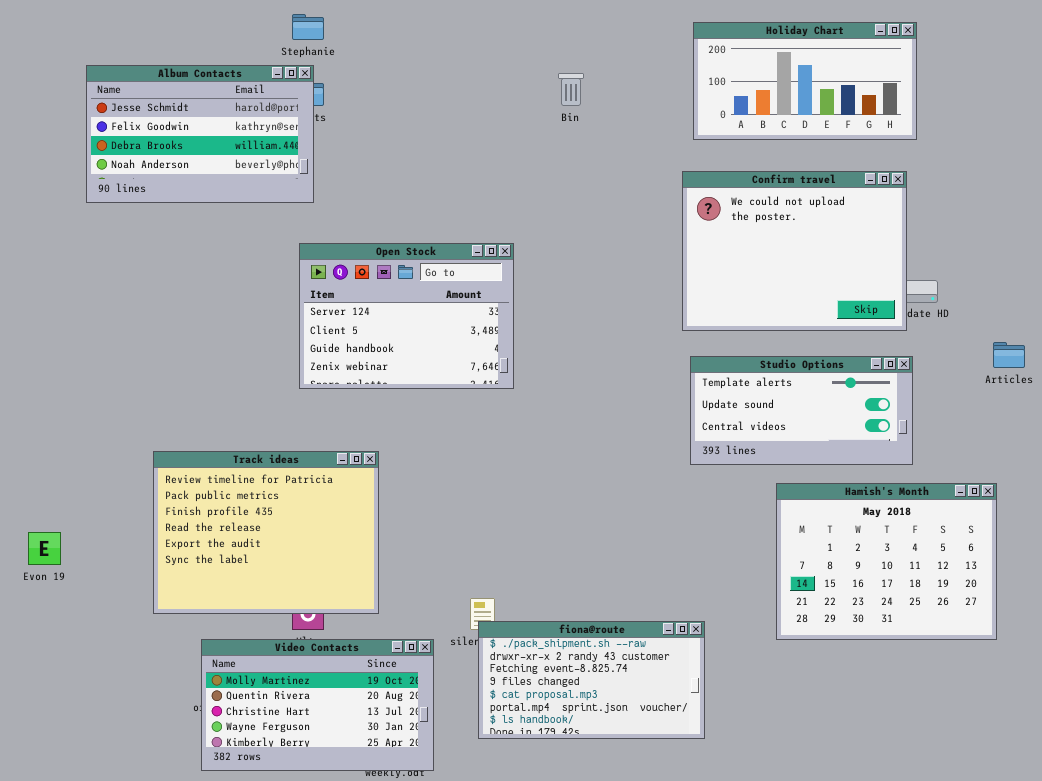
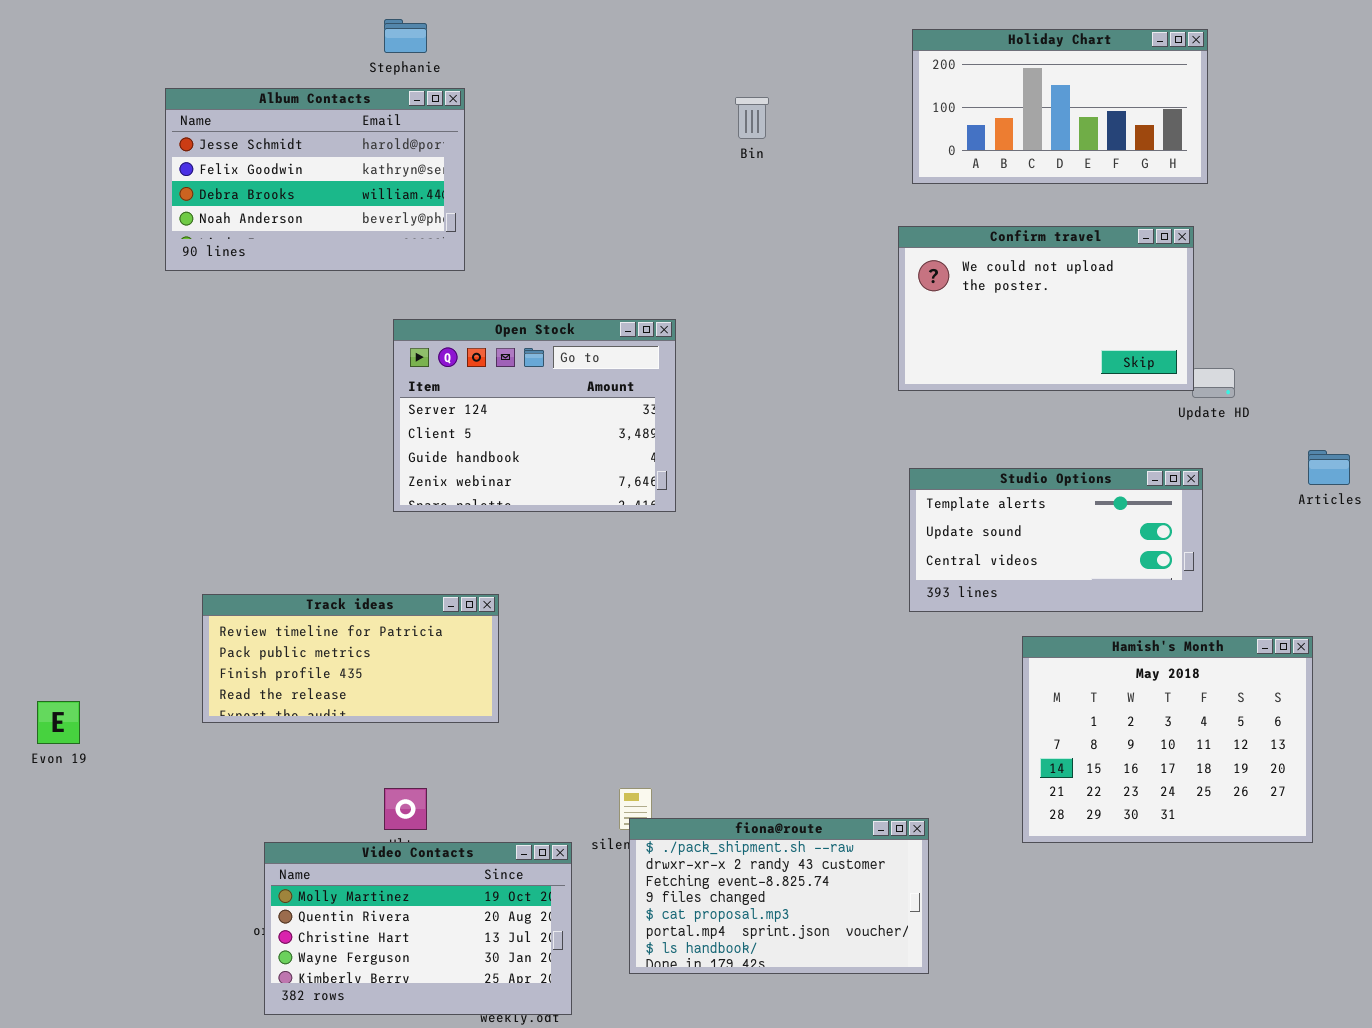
Album Contacts: [86,65,314,203] -> [165,88,465,271], moved
Confirm travel: [682,171,907,331] -> [898,226,1194,391], resized
Track ideas: [153,451,379,614] -> [202,594,499,723], resized

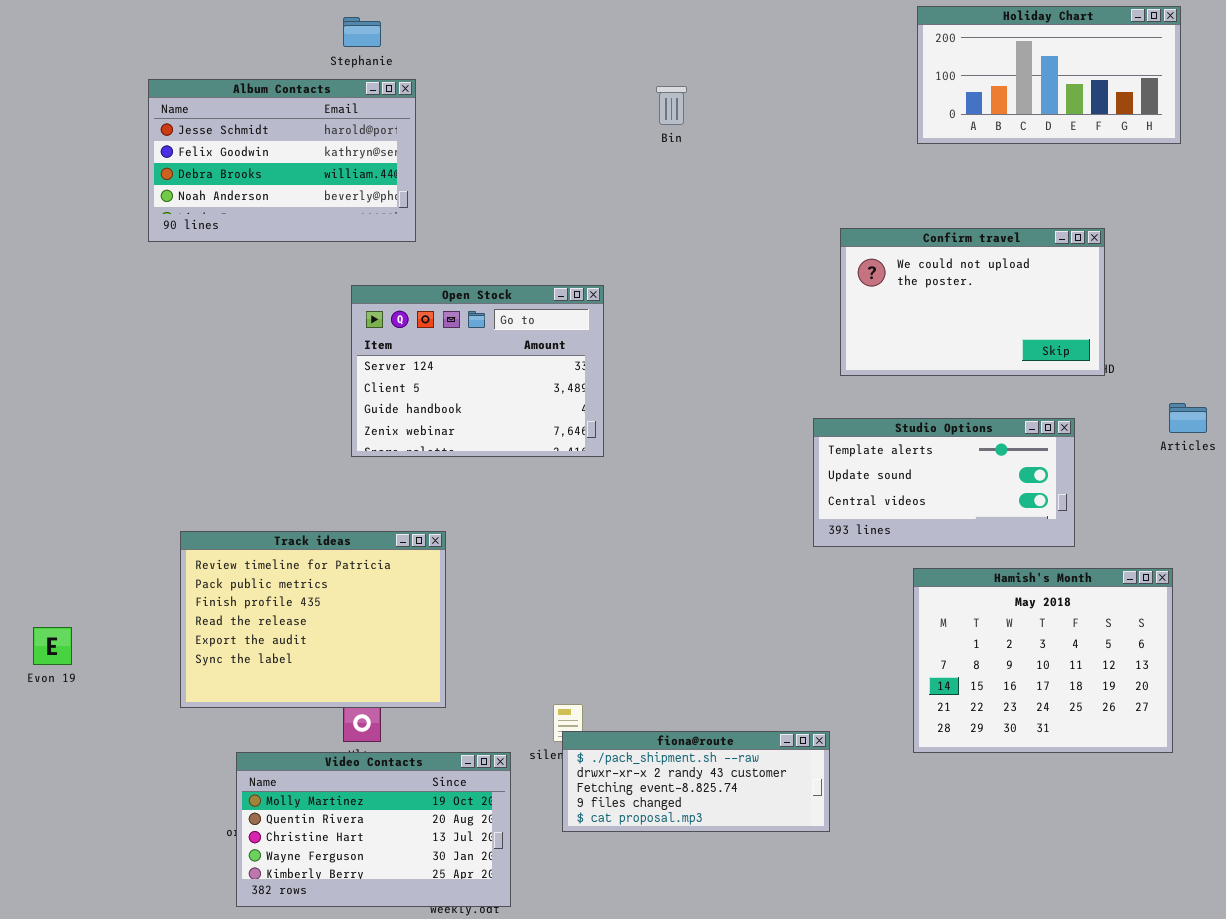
Holiday Chart: [912,29,1208,184] -> [917,6,1181,144], moved
Confirm travel: [898,226,1194,391] -> [840,228,1105,376], moved
Track ideas: [202,594,499,723] -> [180,531,446,708], resized
fiona@route: [629,818,929,974] -> [562,731,830,832], resized

